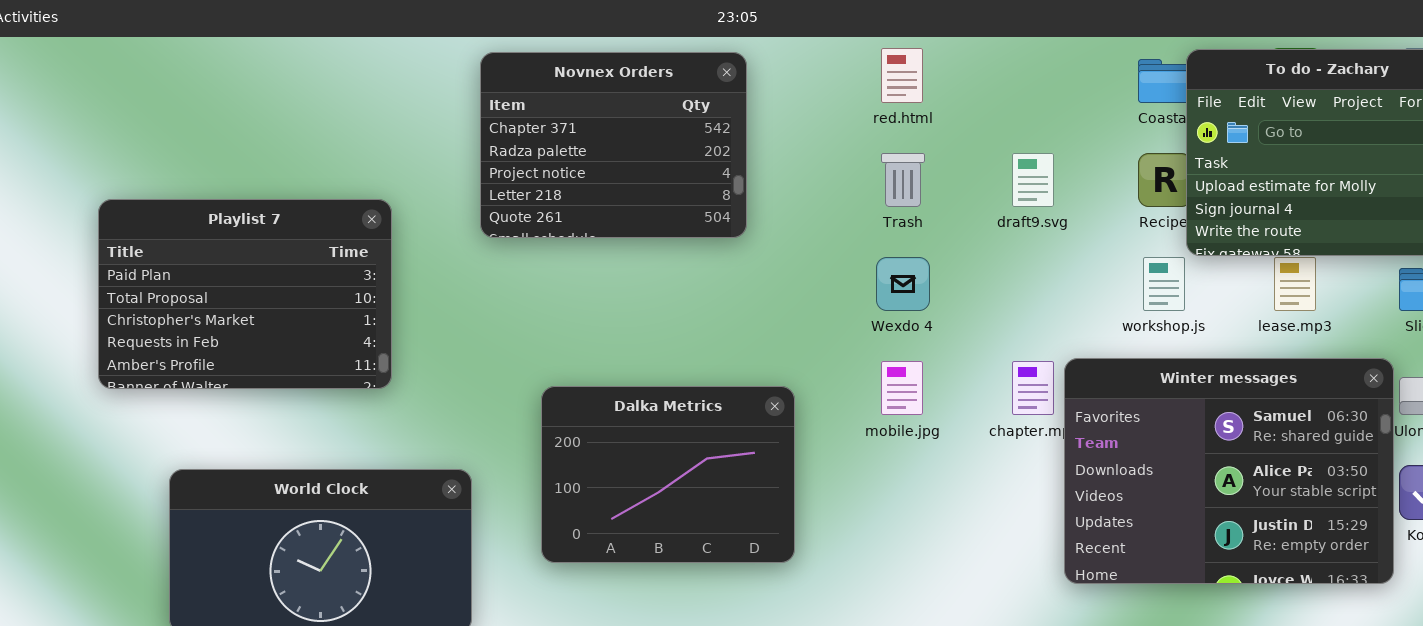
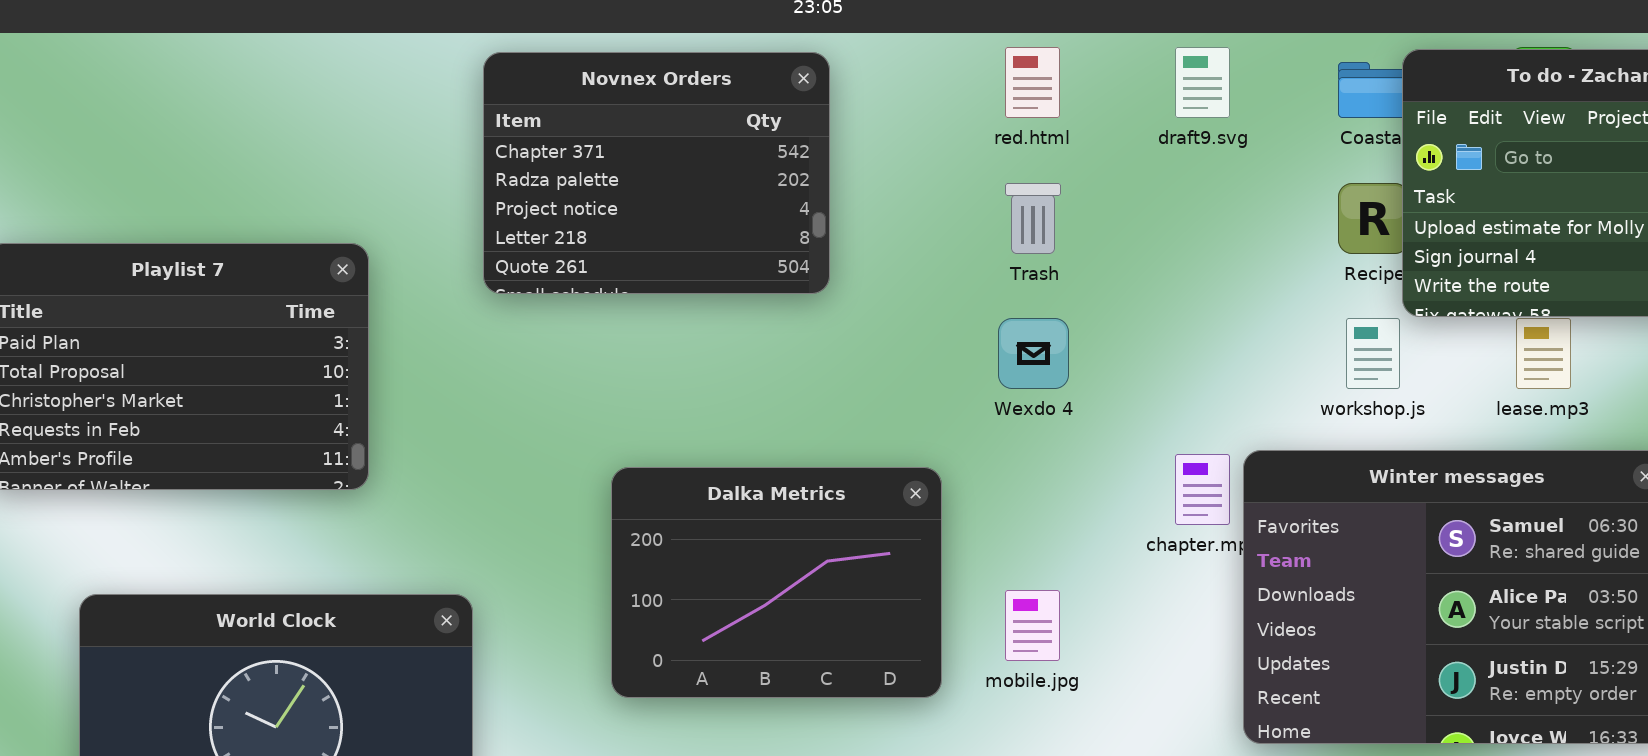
draft9.svg: [1012,153,1054,207] -> [1175,47,1230,118], moved
mobile.jpg: [881,361,923,415] -> [1005,590,1060,661], moved
Dalka Metrics: [541,386,795,563] -> [611,467,942,698], moved

